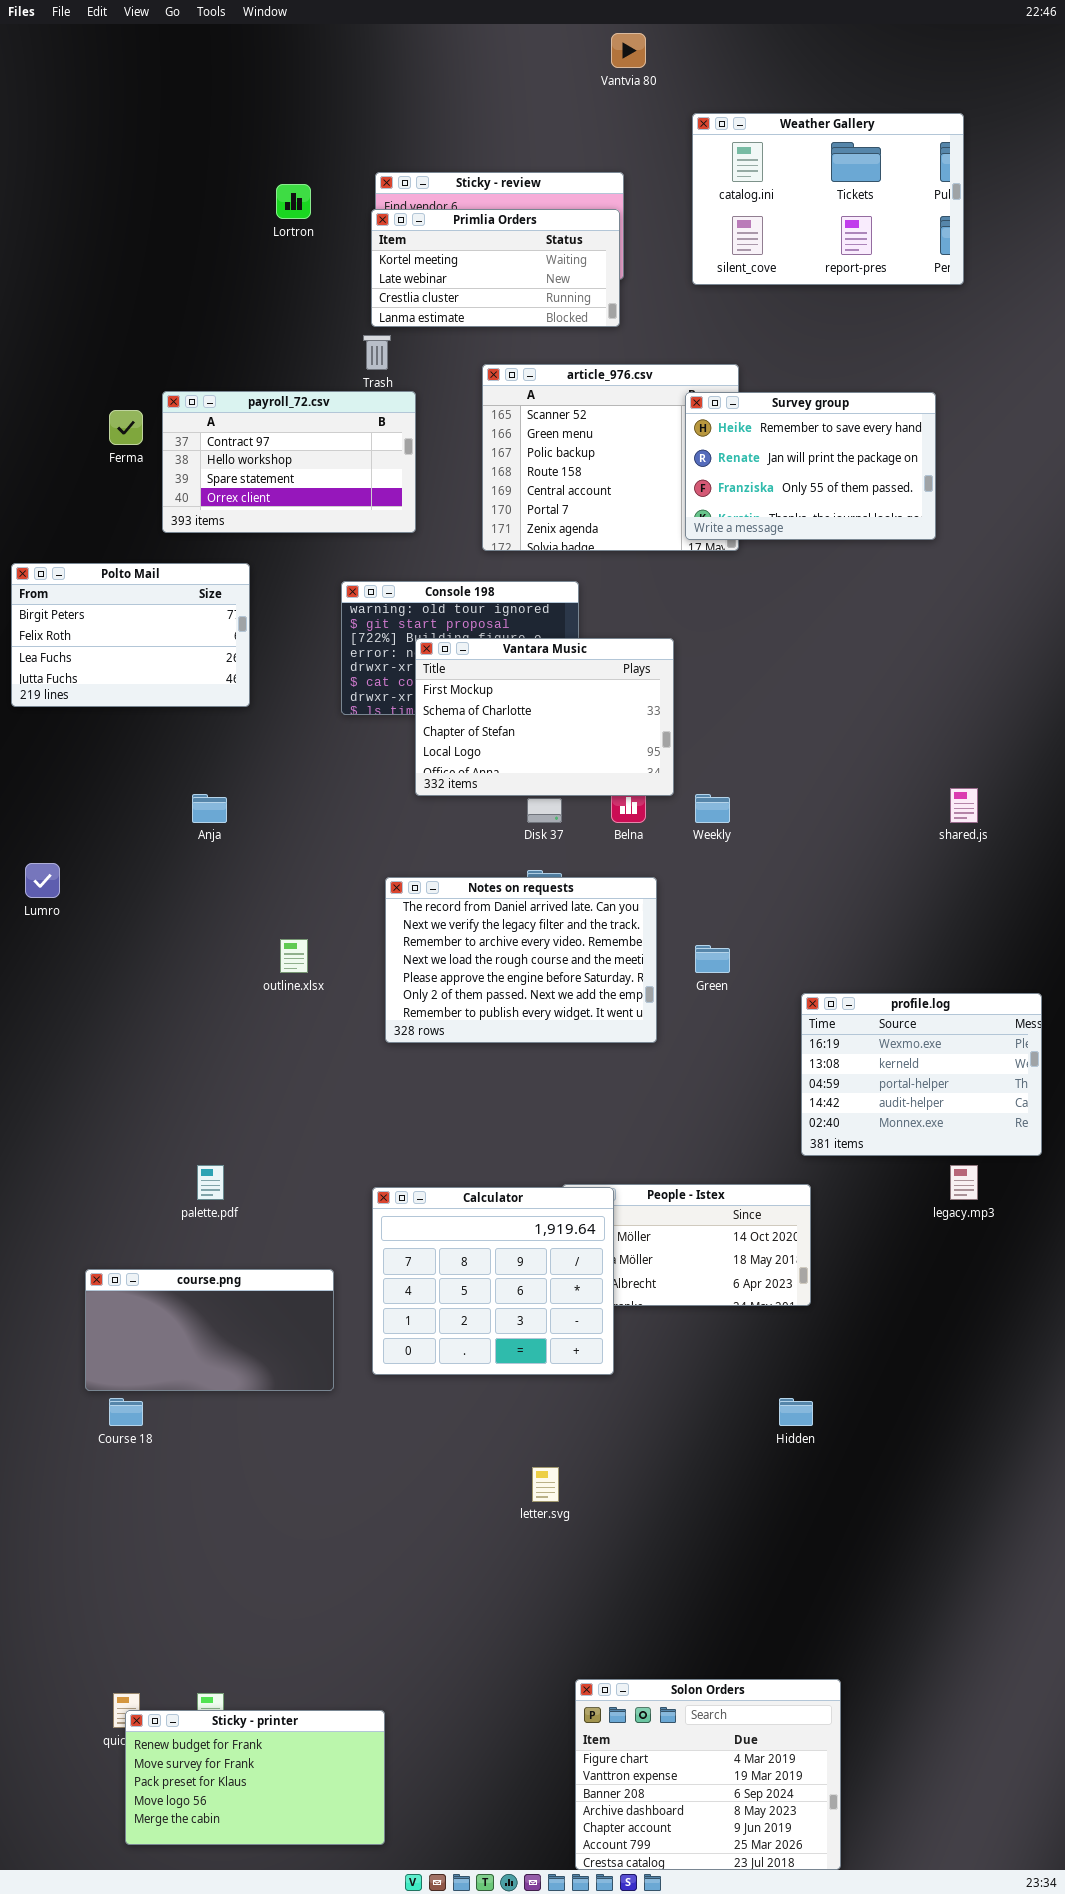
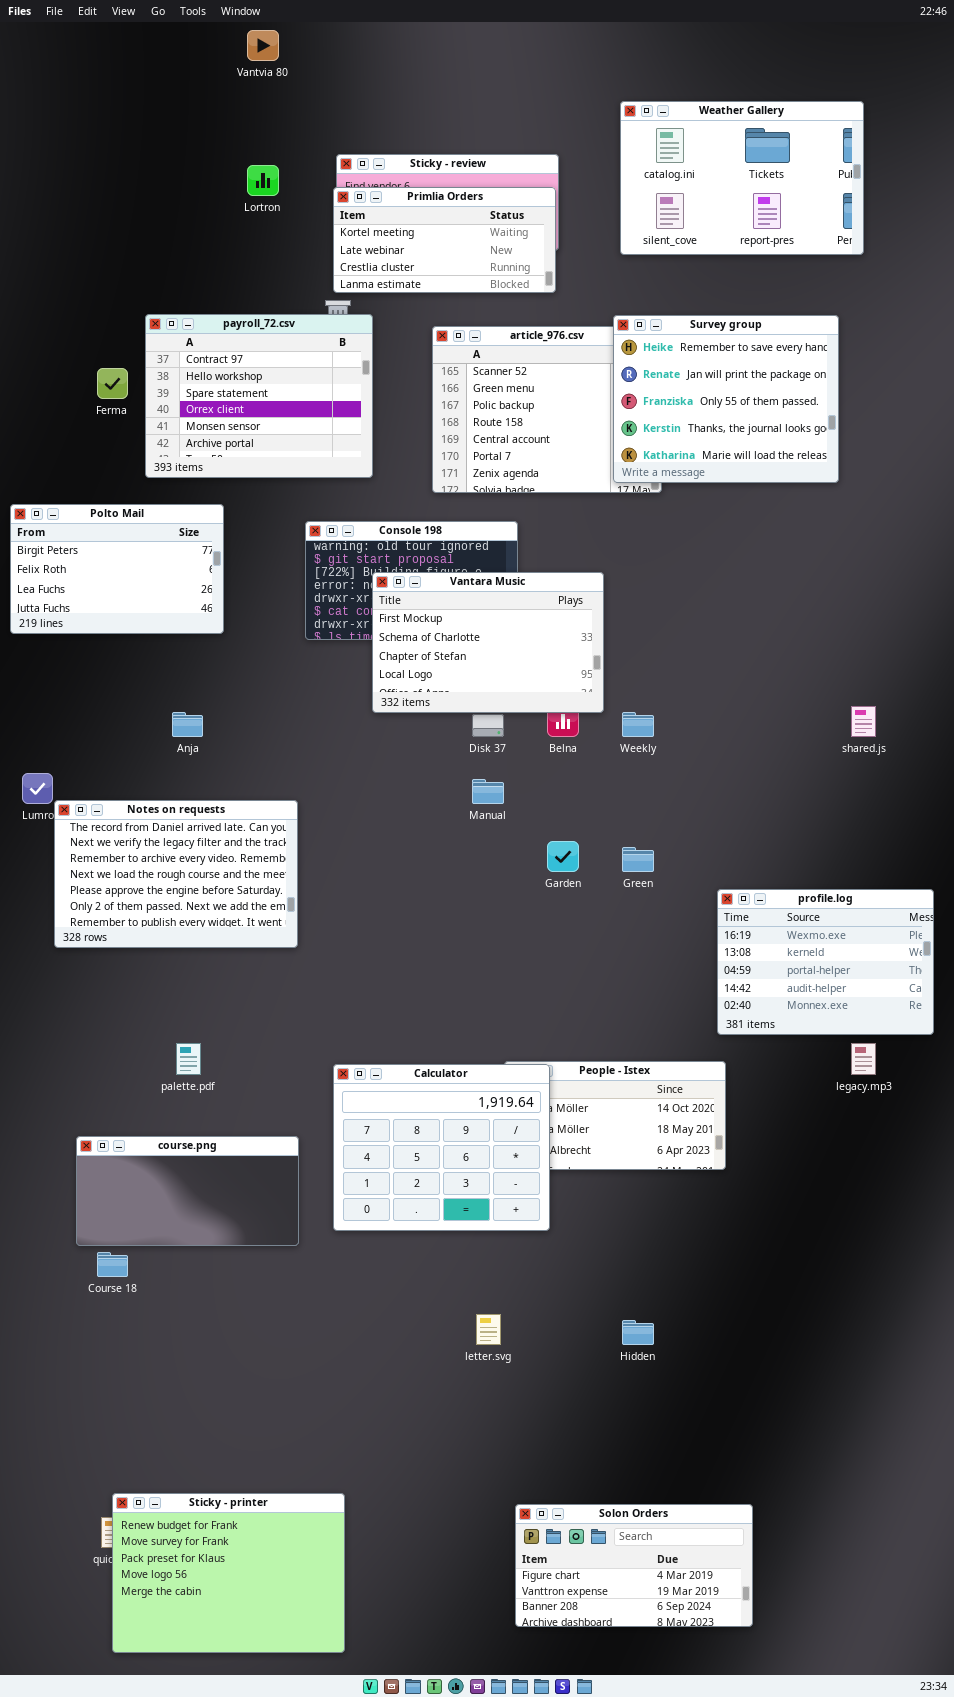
Vantvia 80: [611,33,646,68] -> [247,30,279,61], moved
payroll_72.csv: [162,391,416,533] -> [145,314,373,478], resized
Survey group: [685,392,936,540] -> [613,315,839,483], resized
Notes on requests: [385,877,657,1043] -> [54,800,298,948], moved
Hidden: [779,1398,813,1426] -> [622,1320,654,1345], moved
Solon Orders: [575,1679,841,1870] -> [515,1504,753,1627], resized
Sticky - printer: [125,1710,385,1845] -> [112,1493,345,1653], resized

